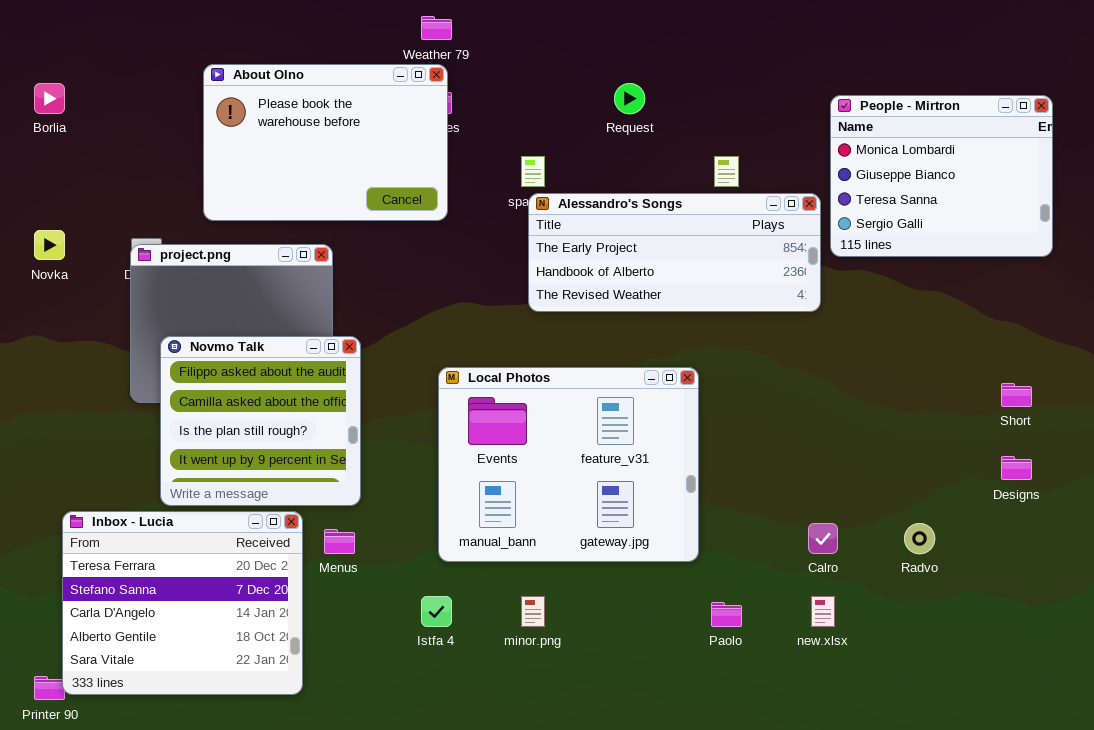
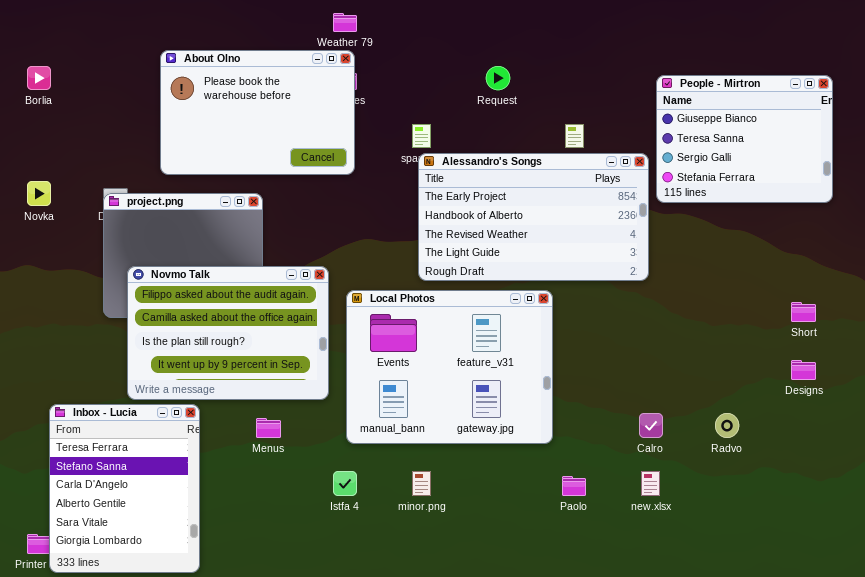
People - Mirtron: [830,95,1053,257] -> [656,75,833,203], scrolled down 1 row
Alessandro's Songs: [528,193,821,312] -> [418,153,649,281], resized
Novmo Talk: [160,336,361,506] -> [127,266,329,400], resized
Inbox - Lucia: [62,511,303,695] -> [49,404,200,573], resized

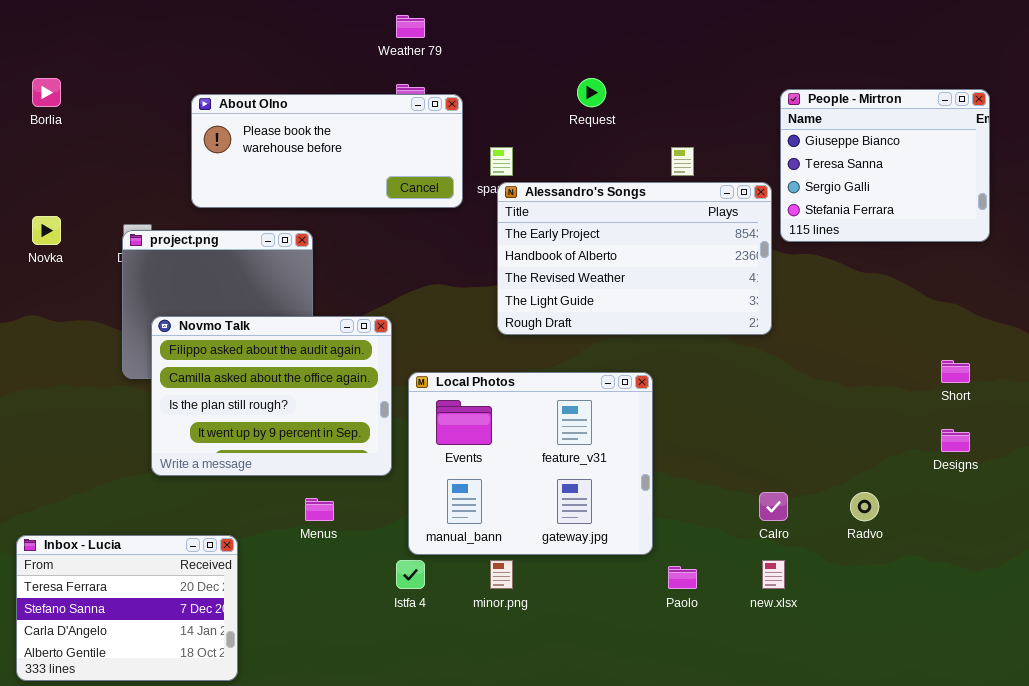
About Olno: [160,50,355,175] -> [191,94,463,208], resized
Local Photos: [346,290,553,444] -> [408,372,653,555], moved
Inbox - Lucia: [49,404,200,573] -> [16,535,238,681], resized

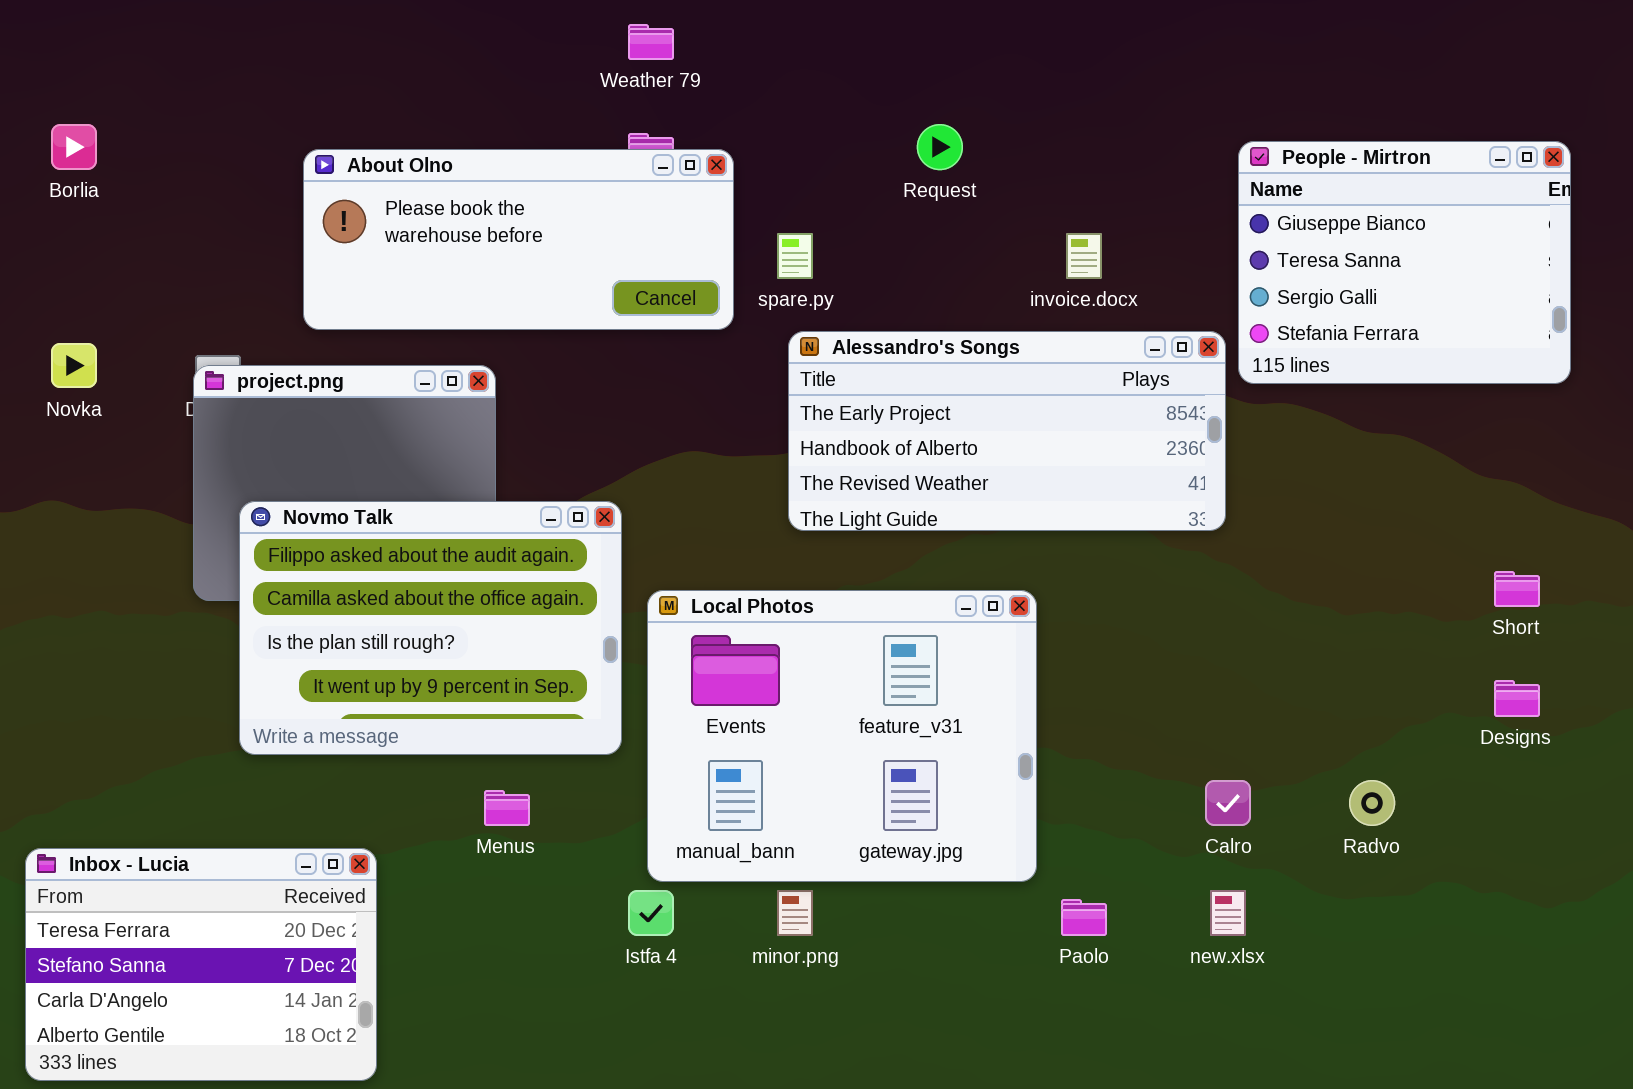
Alessandro's Songs: [497,182,772,335] -> [788,331,1226,531], resized

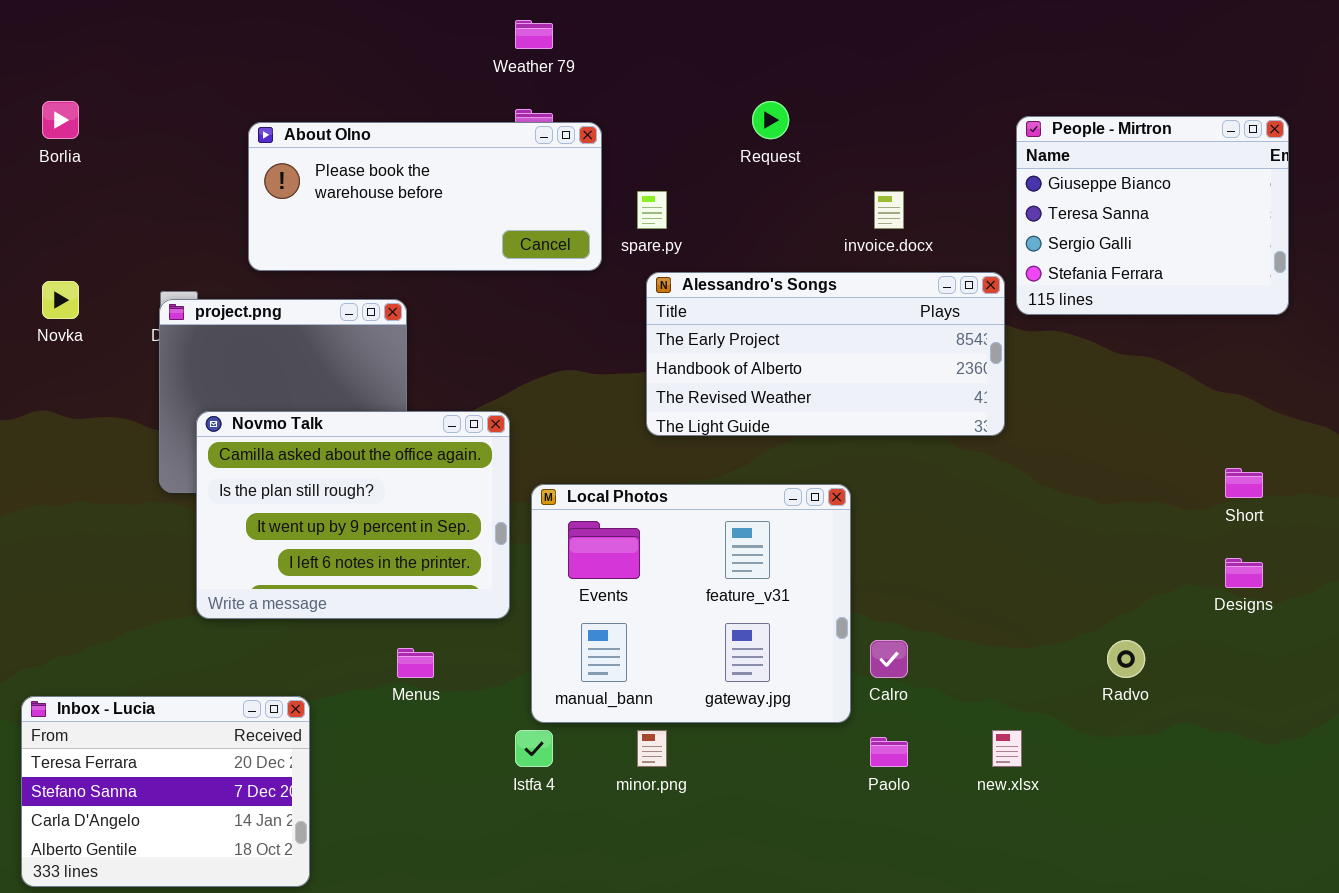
Novmo Talk: [239,501,622,755] -> [196,411,510,619], scrolled down 1 row
Calro: [1205,780,1251,826] -> [870,640,908,678], moved

